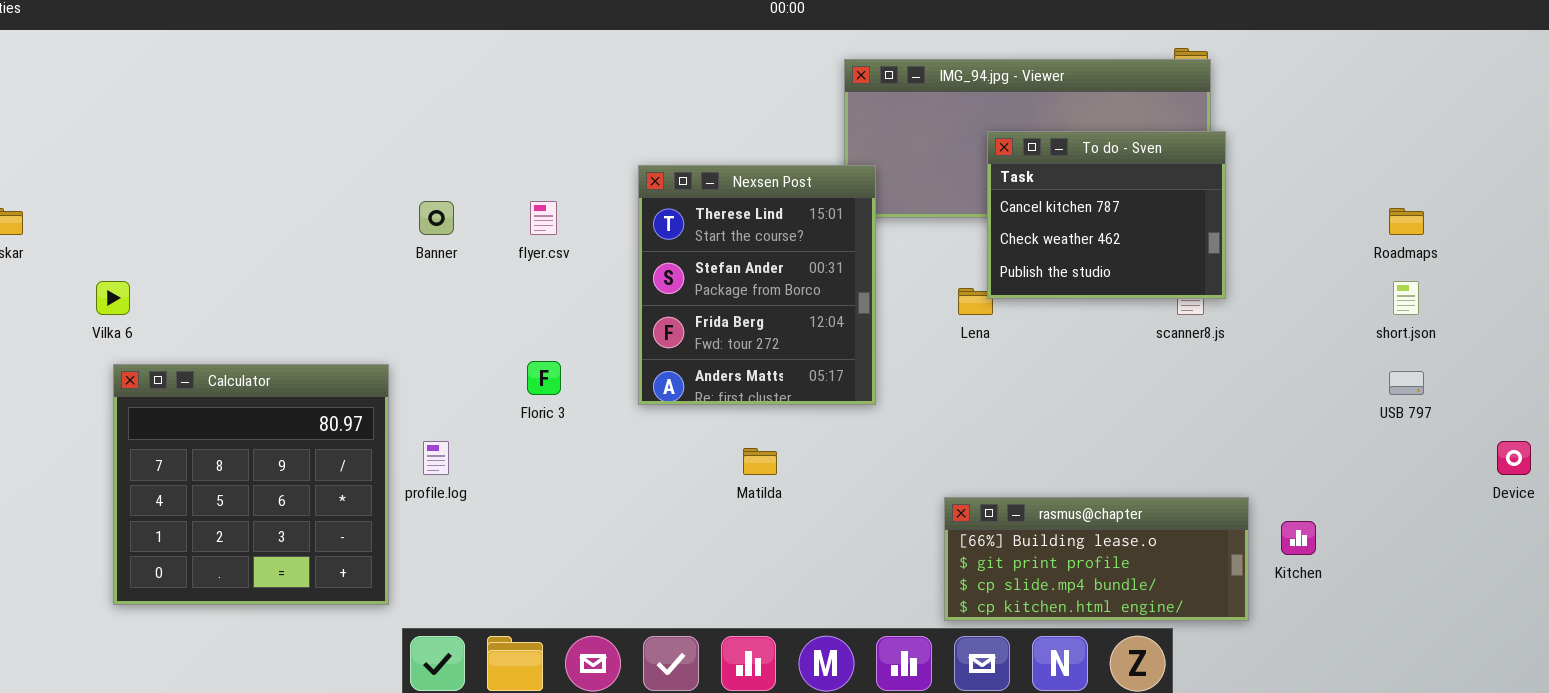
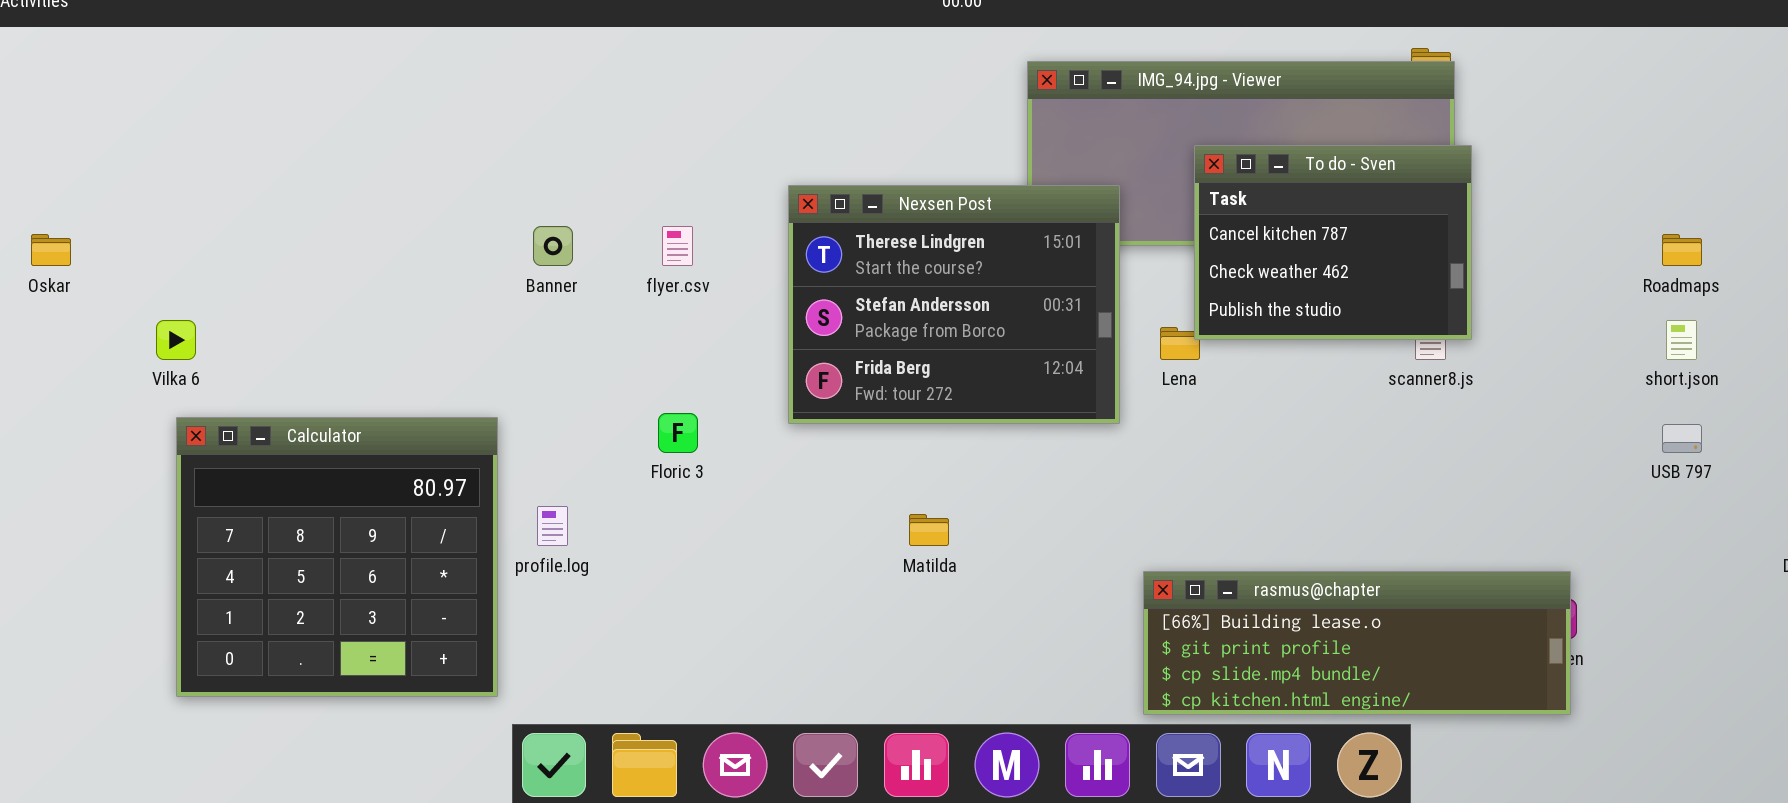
Nexsen Post: [638,165,876,405] -> [788,185,1120,424], resized
rasmus@chapter: [944,497,1249,621] -> [1143,571,1571,715], resized

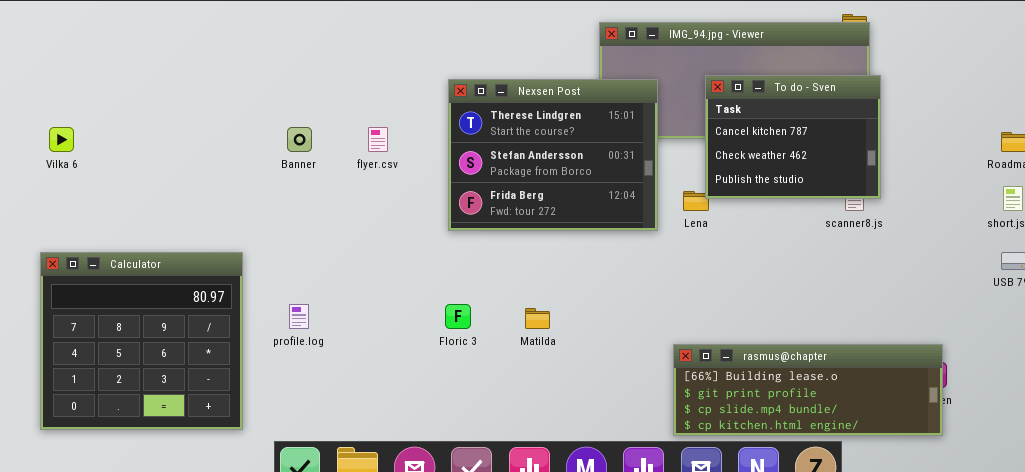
Nexsen Post: [788,185,1120,424] -> [448,79,658,231], moved
Vilka 6: [156,320,196,360] -> [49,127,74,152], moved
Floric 3: [658,413,698,453] -> [445,304,471,329], moved
Calculator: [176,417,498,697] -> [40,252,243,430], moved

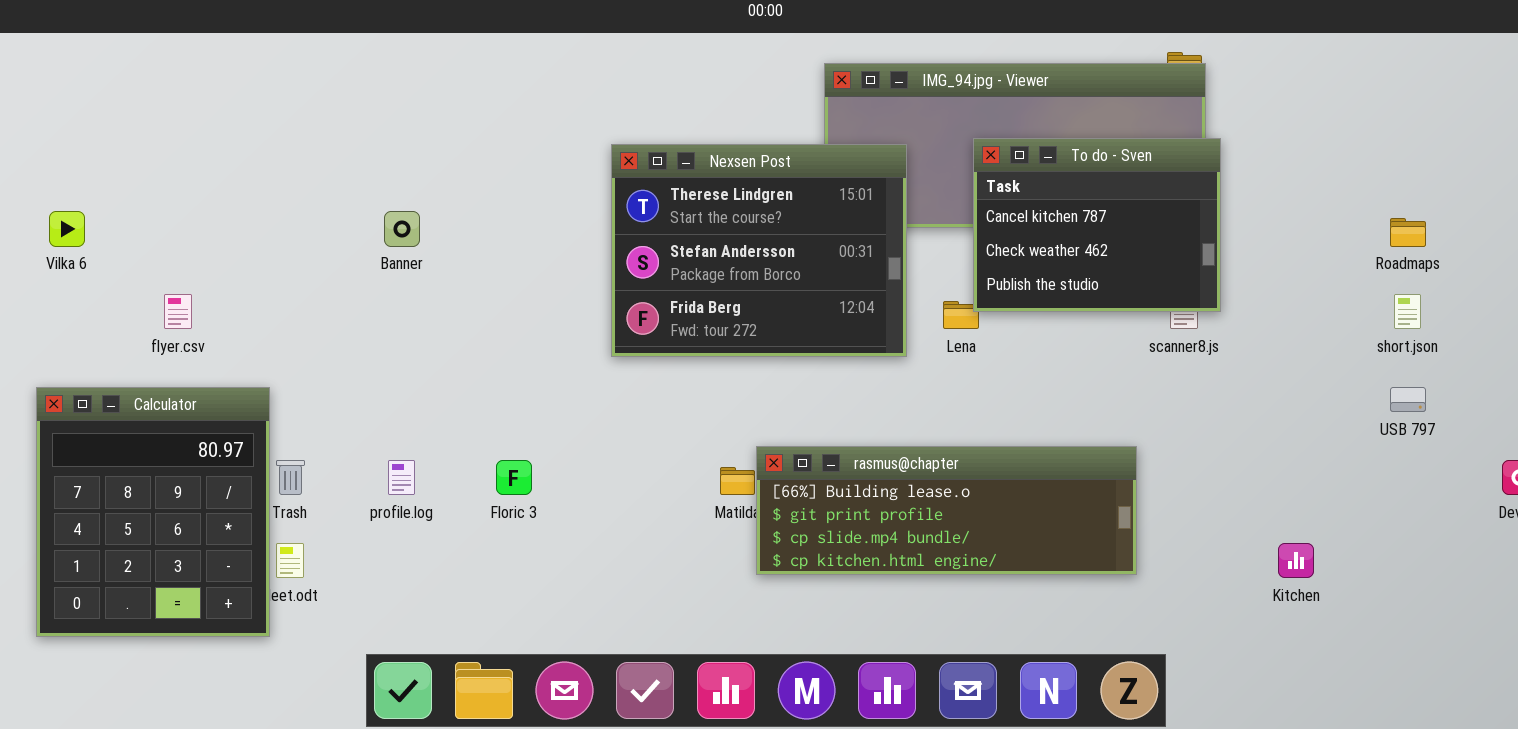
flyer.csv: [368,127,388,152] -> [164,294,192,329], moved
Calculator: [40,252,243,430] -> [36,387,270,637], resized
Floric 3: [445,304,471,329] -> [496,460,532,495], moved
rasmus@chapter: [673,344,943,436] -> [756,446,1137,575], moved

